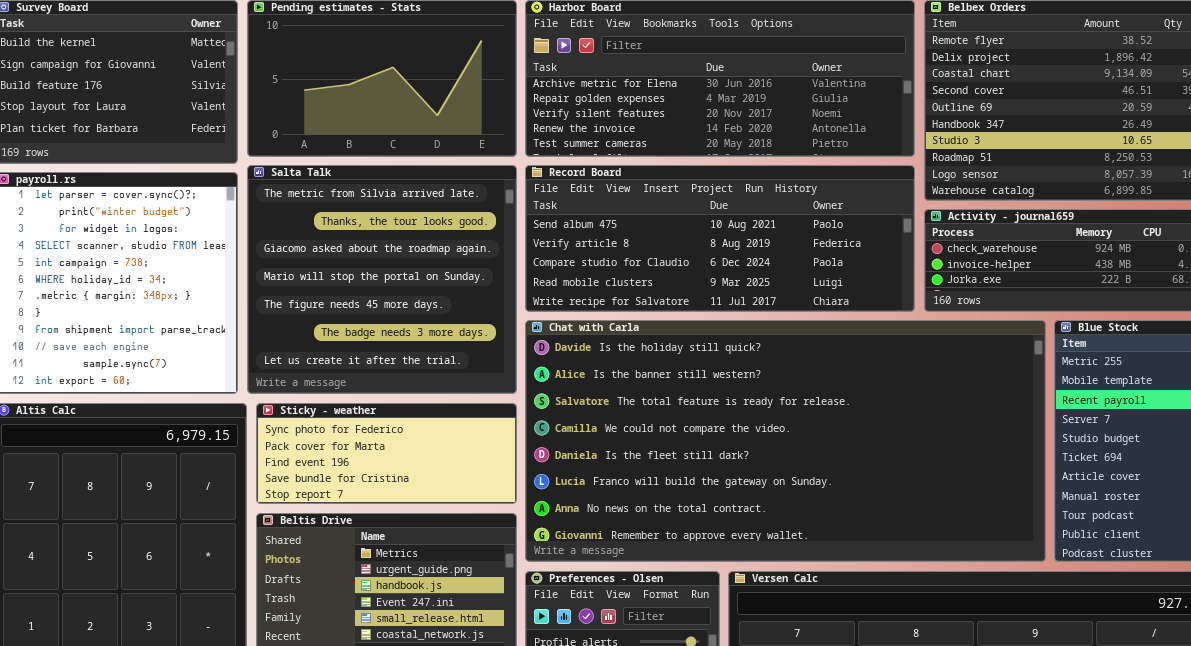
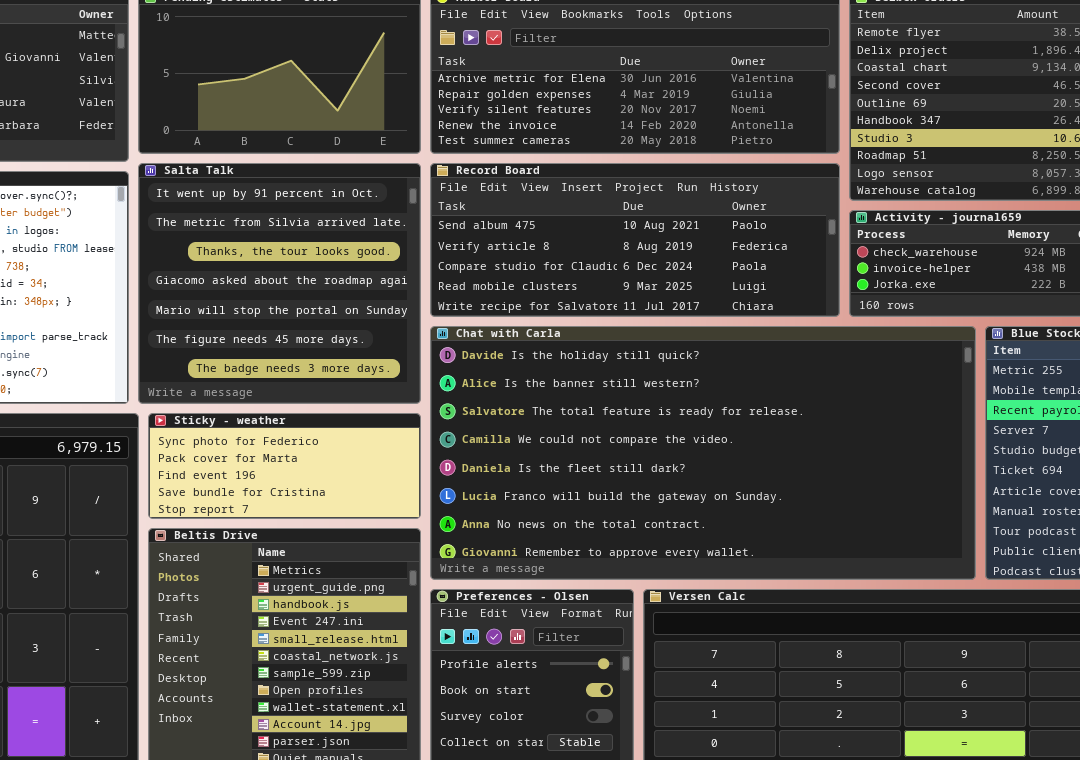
Salta Talk: [247,165,517,394] -> [138,163,421,404], scrolled up 1 row

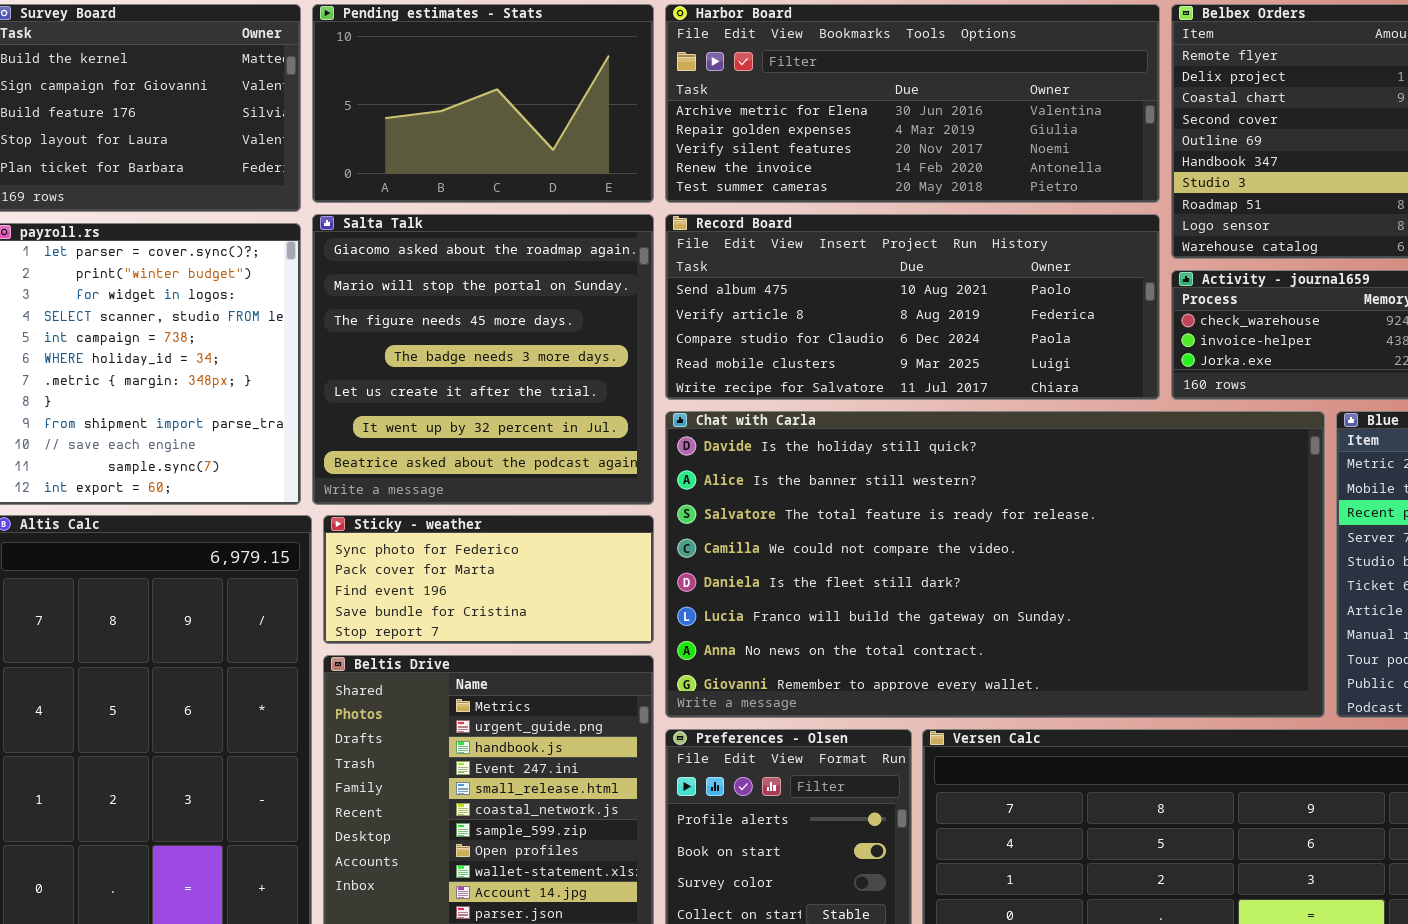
Salta Talk: [138,163,421,404] -> [312,214,654,505], scrolled down 3 rows

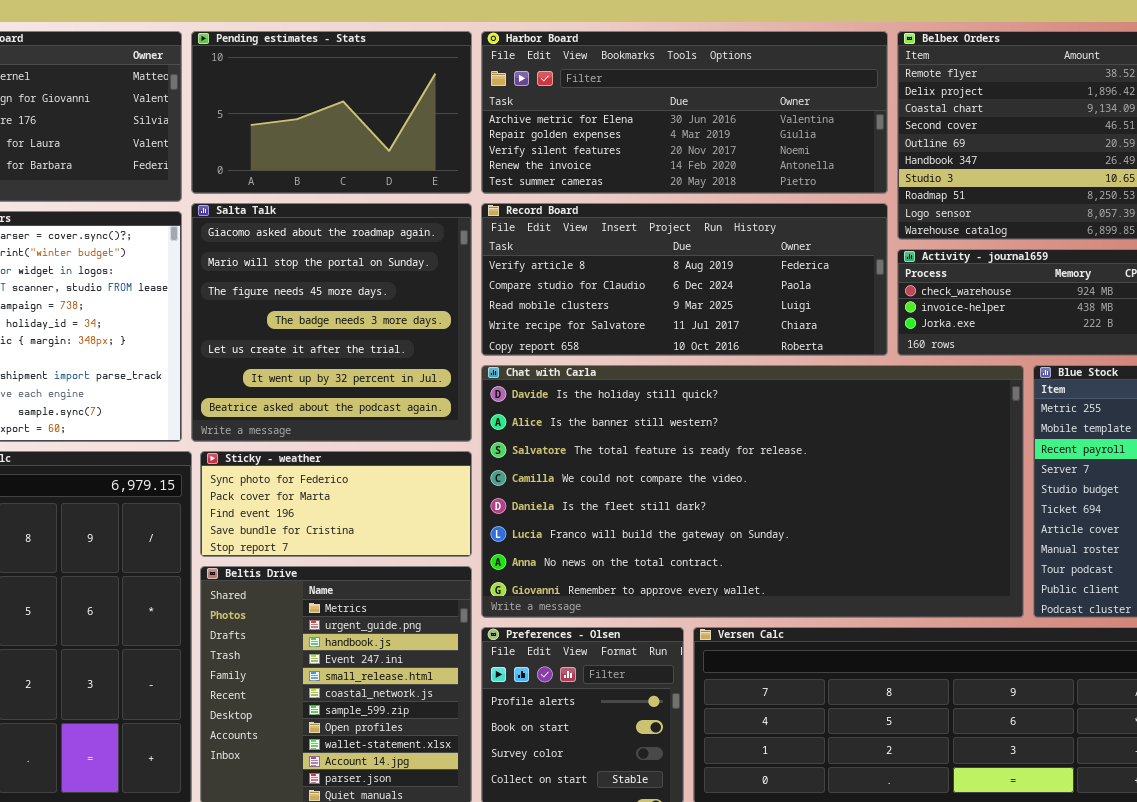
Record Board: [665,214,1160,400] -> [481,203,888,356], scrolled down 1 row

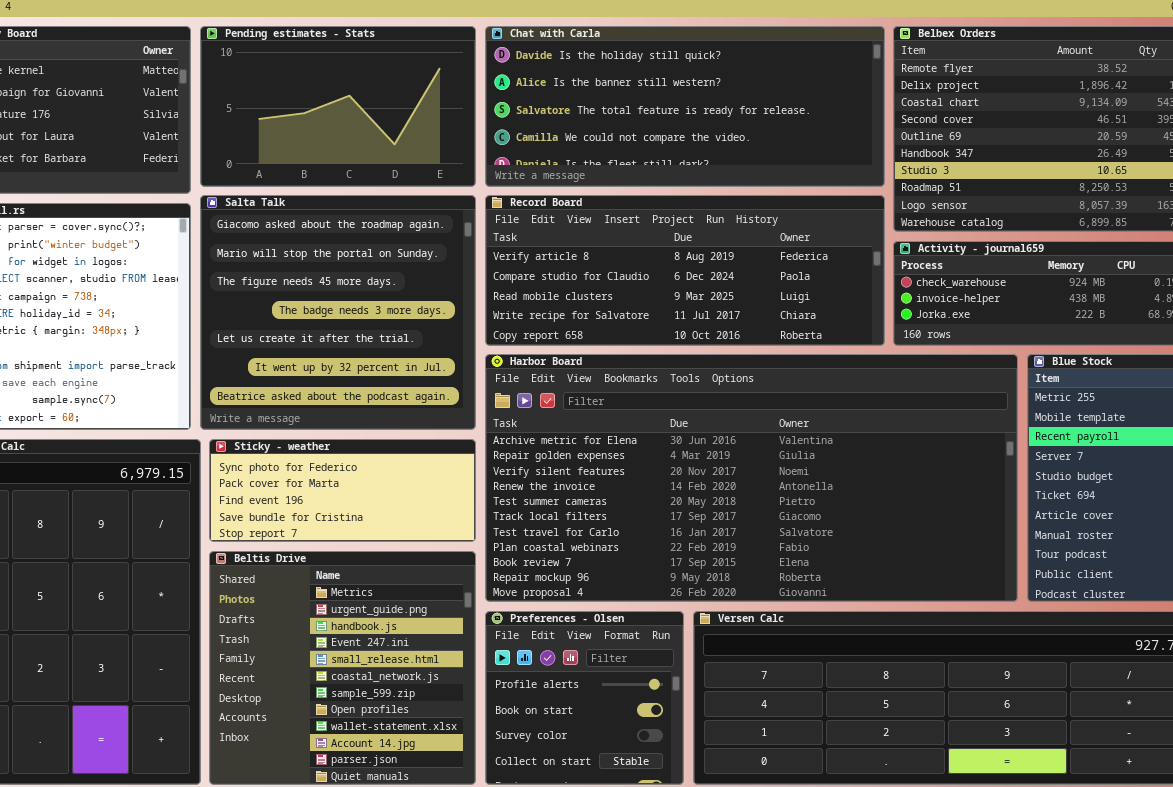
Harbor Board: [481,31,888,194] -> [485,354,1018,602], moved, resized
Chat with Carla: [481,365,1024,618] -> [485,26,885,187], moved, resized

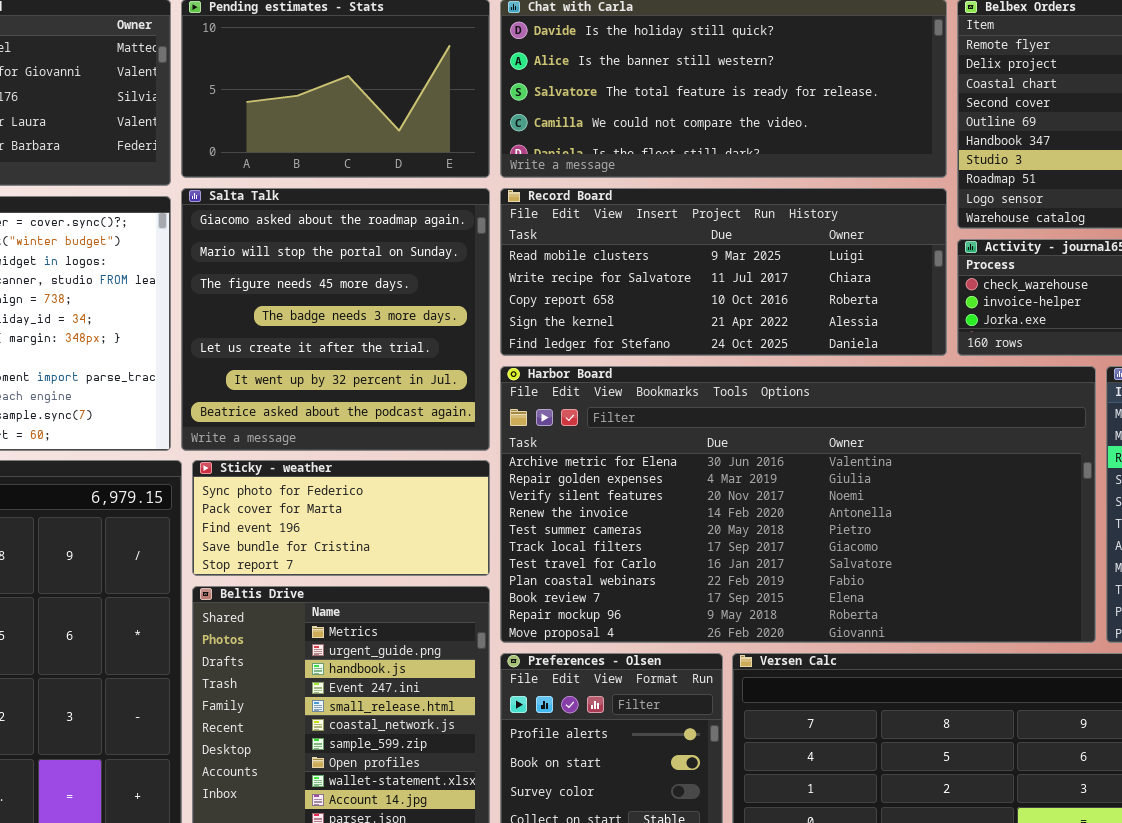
Record Board: [485,195,885,346] -> [500,188,947,356], scrolled down 2 rows

